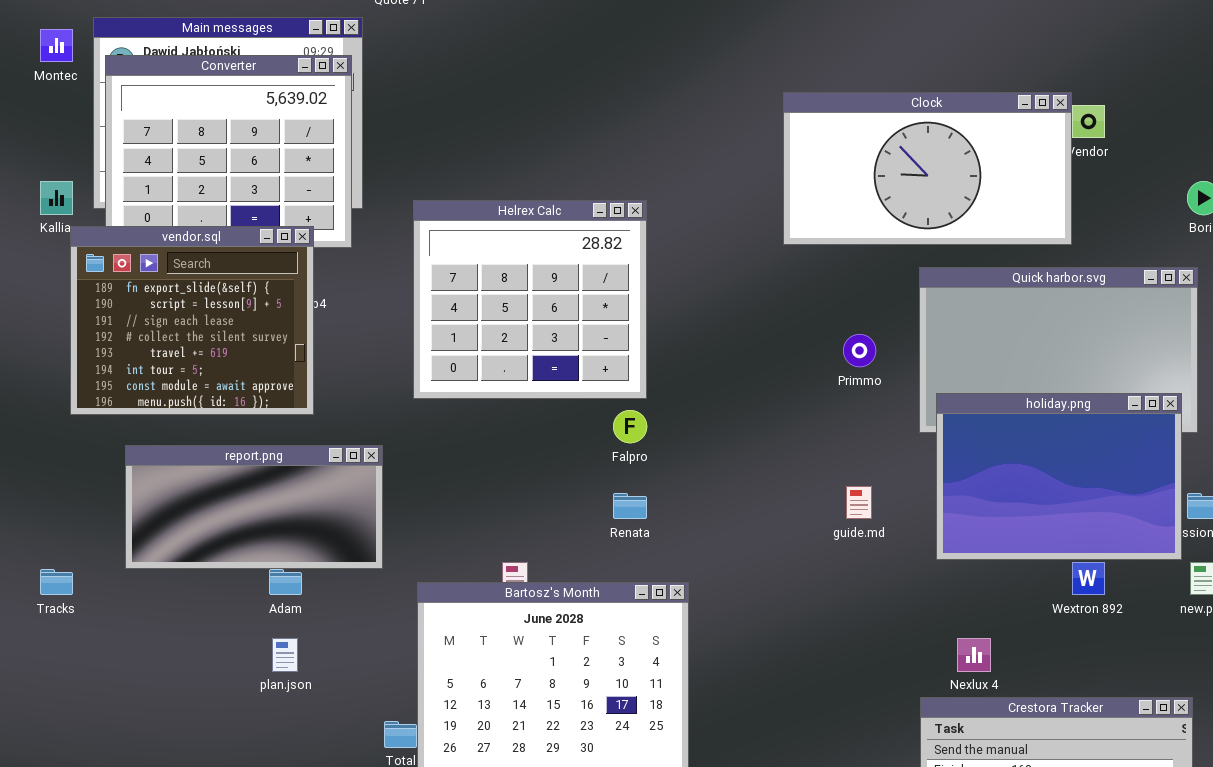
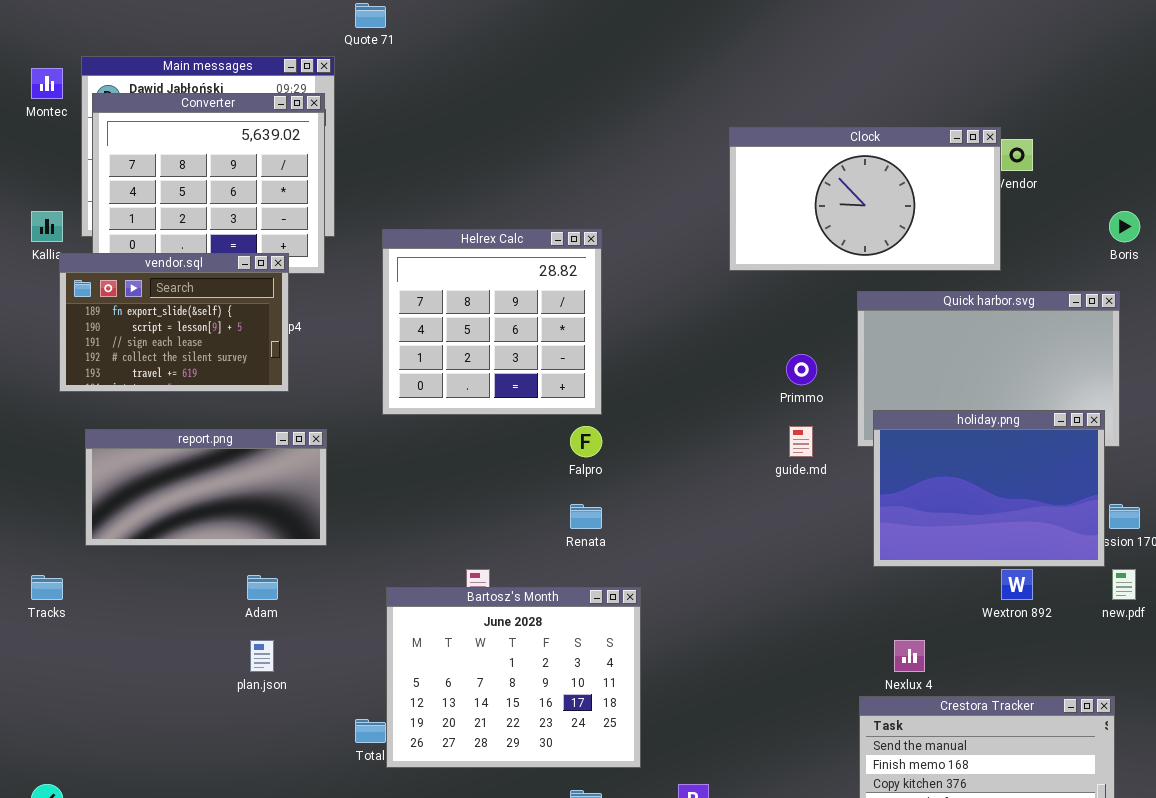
vendor.sql: [70,226,314,415] -> [59,253,289,392], resized
report.png: [125,445,383,569] -> [85,429,327,546], moved
guide.md: [846,486,872,519] -> [789,426,813,457], moved

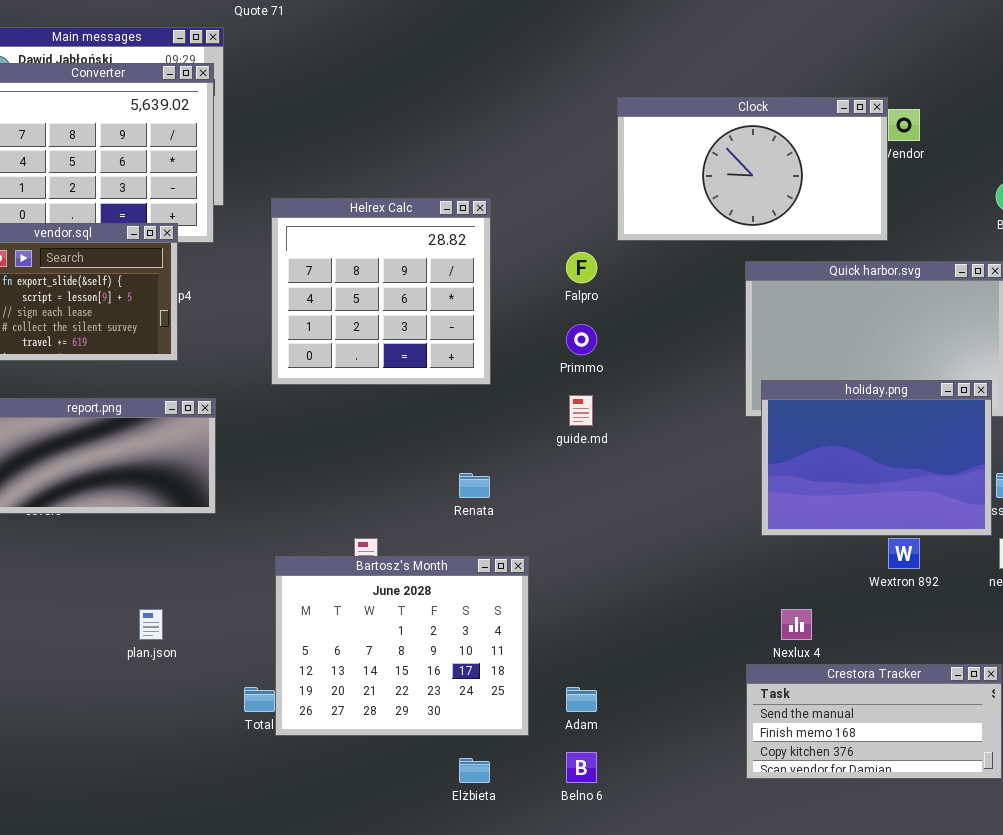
Primmo: [786,354,817,385] -> [566,324,597,355], moved
Falpro: [570,426,602,457] -> [566,252,597,283], moved
guide.md: [789,426,813,457] -> [569,395,593,426], moved
Adam: [247,575,278,600] -> [566,687,597,712], moved

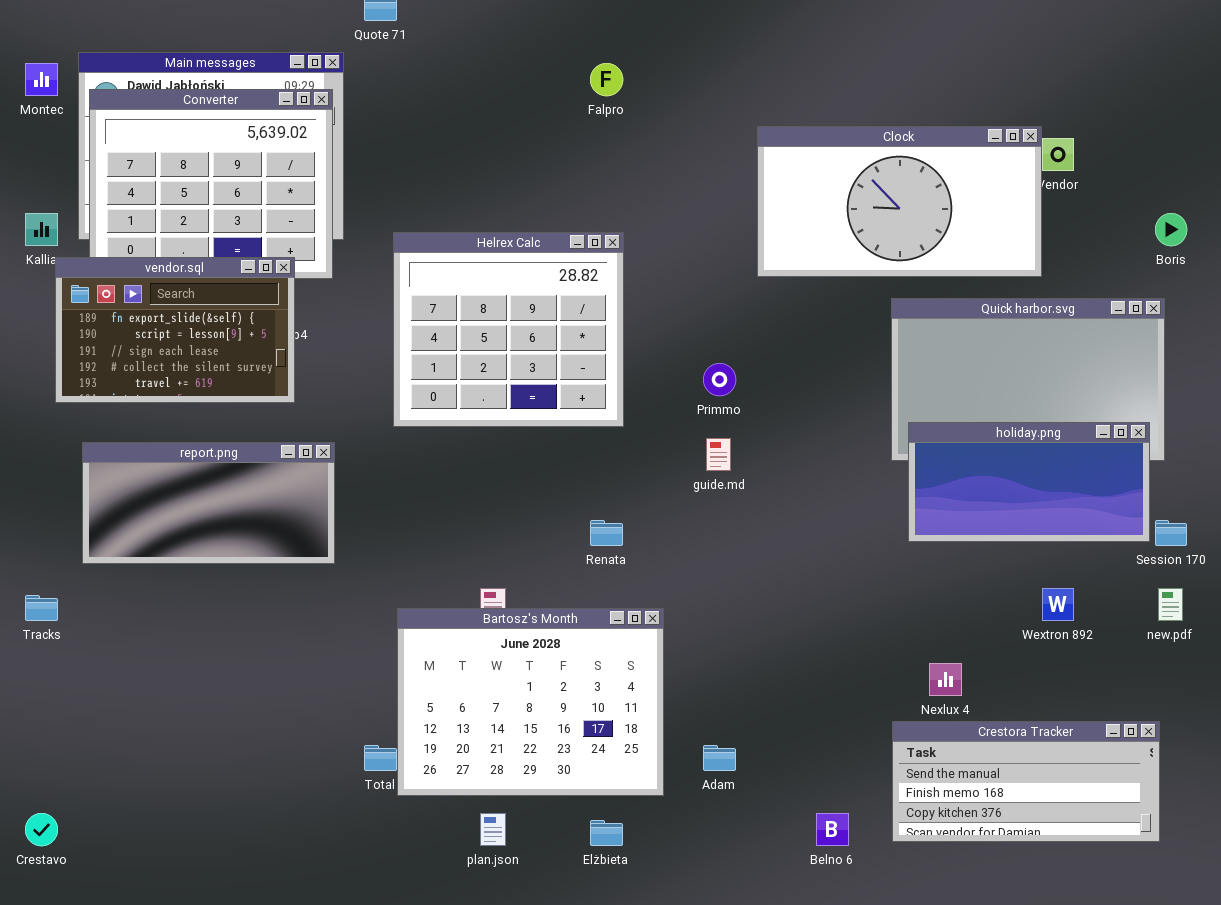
Falpro: [566,252,597,283] -> [590,63,623,96], moved
holiday.png: [761,380,992,536] -> [908,422,1150,542], resized
plan.json: [139,609,163,640] -> [480,813,506,846], moved
Belno 6: [566,752,597,783] -> [816,813,849,846], moved

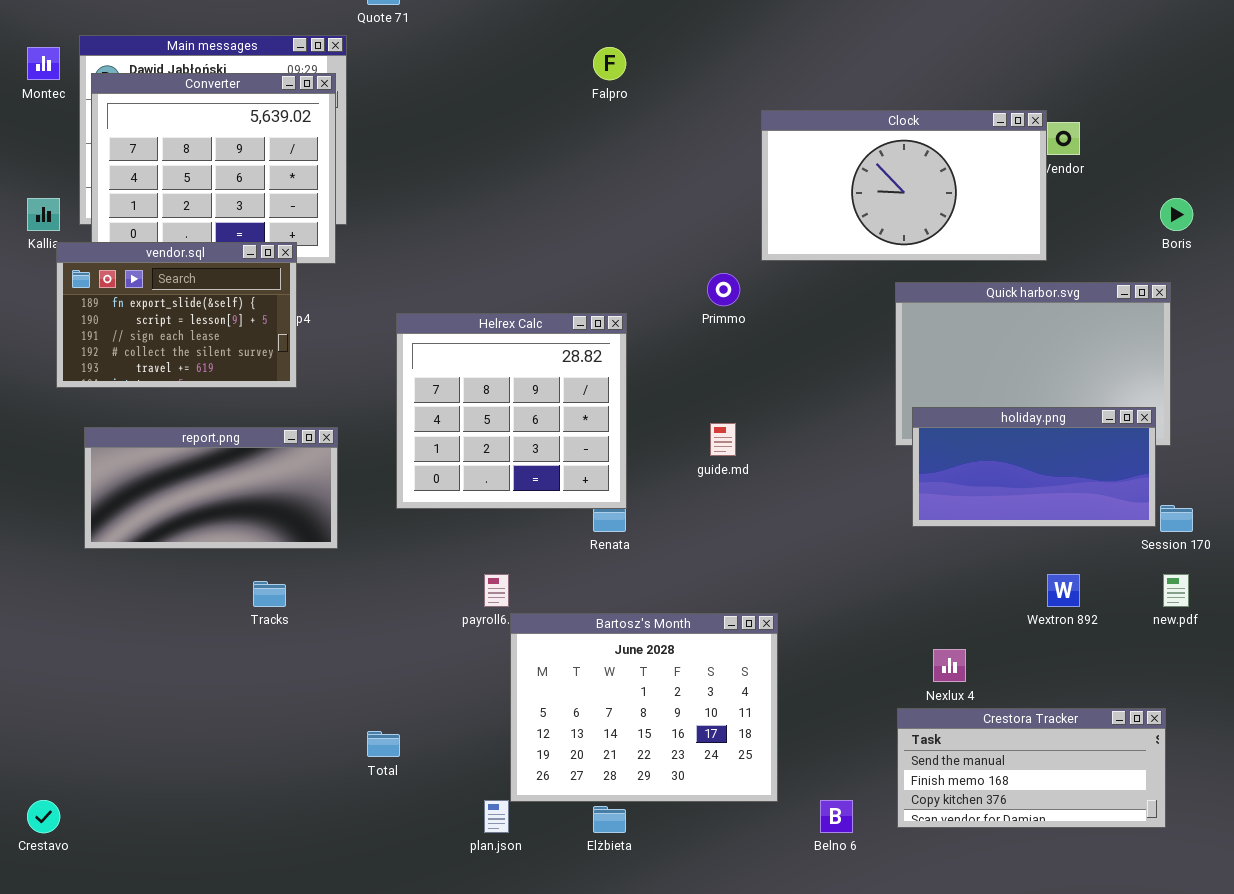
Helrex Calc: [393,232,624,427] -> [396,313,627,509], moved
Primmo: [703,363,736,396] -> [707,273,740,306], moved
Tracks: [25,595,58,621] -> [253,581,286,607], moved
Bartosz's Month: [397,608,664,796] -> [510,613,778,802], moved

